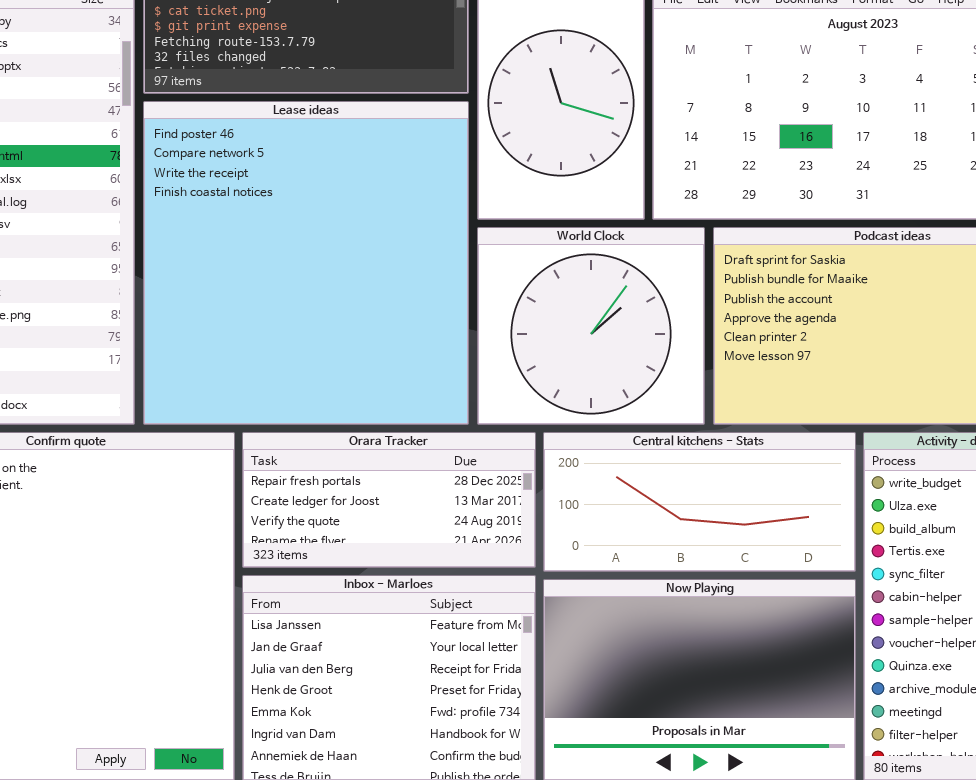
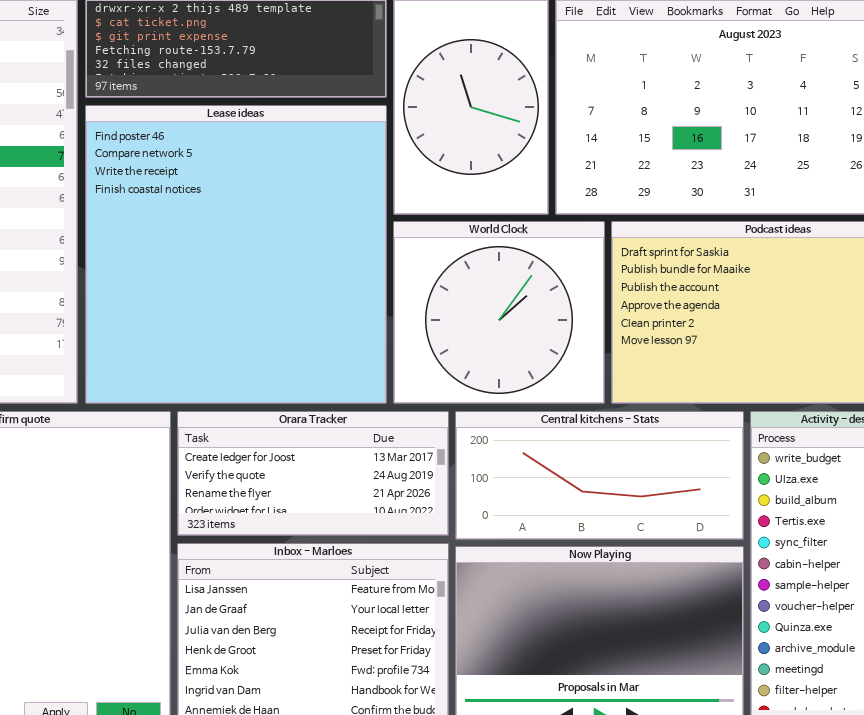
Orara Tracker: [242,432,536,568] -> [177,411,449,536], scrolled down 1 row

